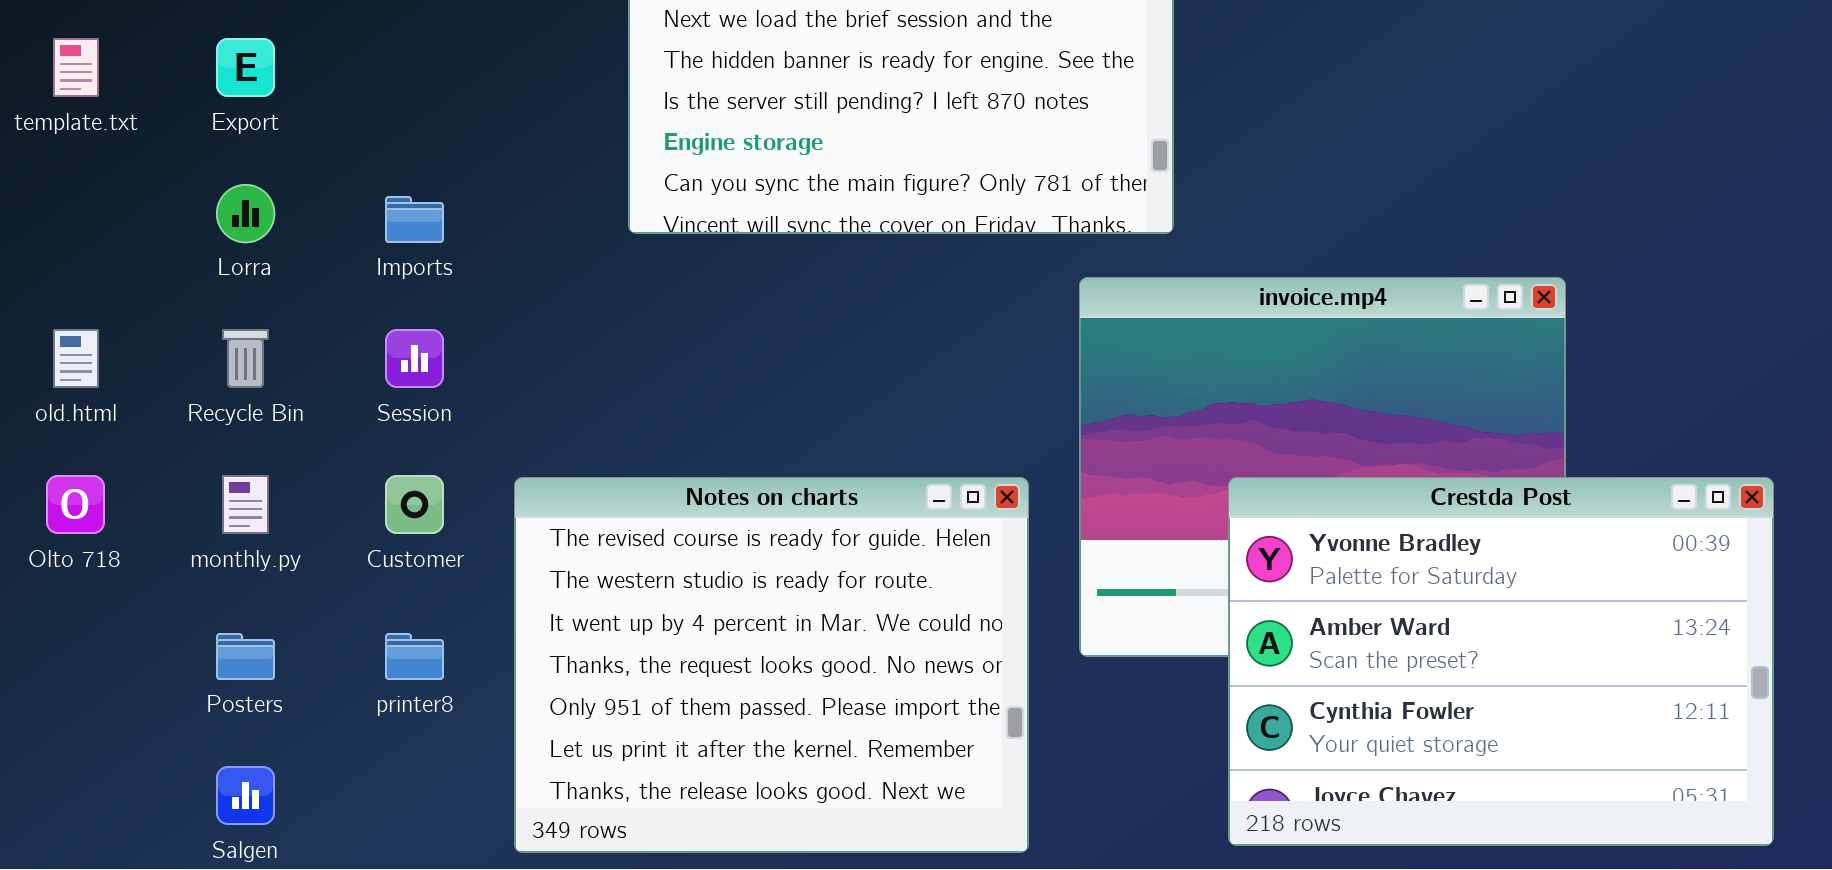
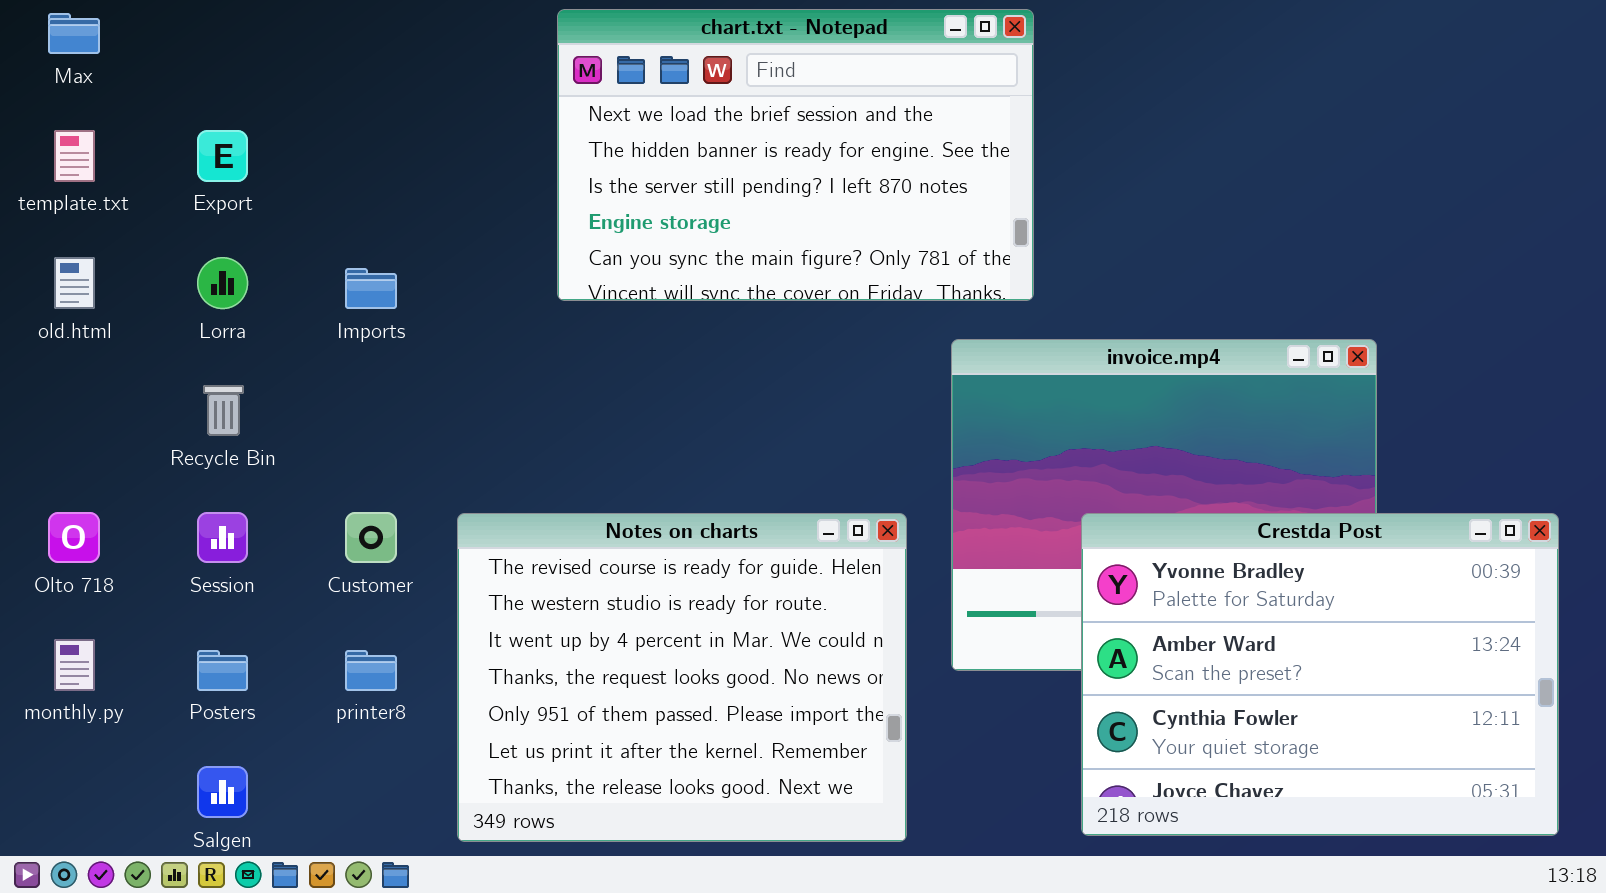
old.html: [53,329,99,388] -> [54,257,95,309], moved
Session: [385,329,444,388] -> [197,512,248,563], moved
monthly.py: [222,475,269,534] -> [54,639,95,691], moved

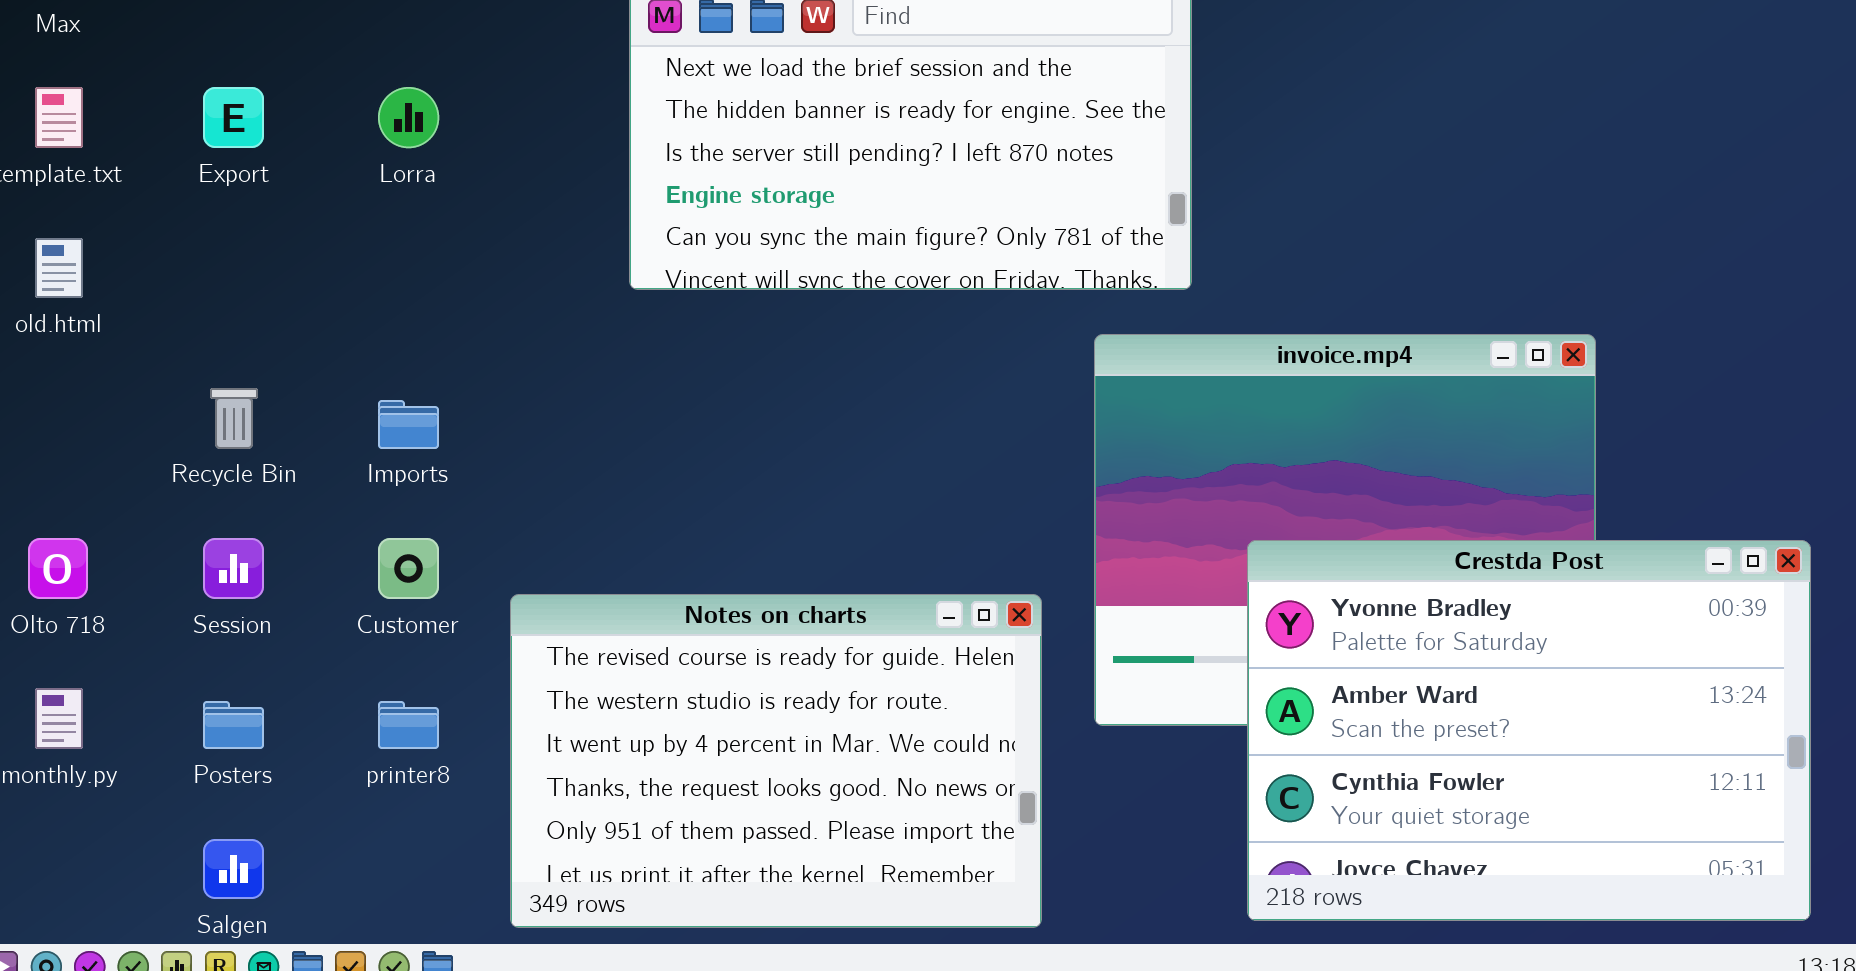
Lorra: [197,257,248,309] -> [378,87,439,148], moved
Imports: [345,268,397,309] -> [378,400,439,449], moved
Notes on charts: [457,513,907,842] -> [510,594,1042,928], resized

